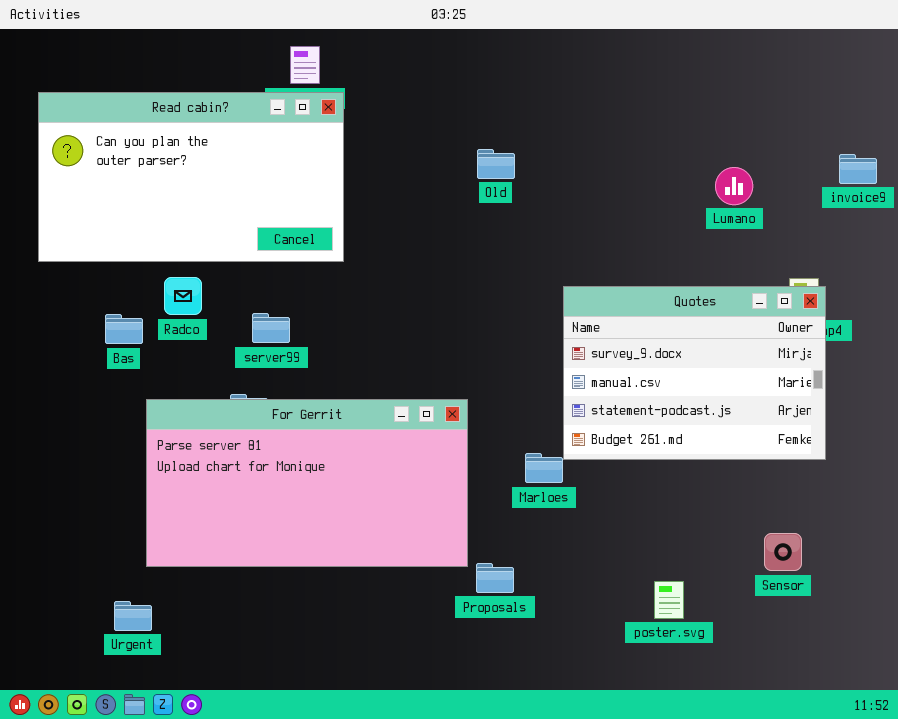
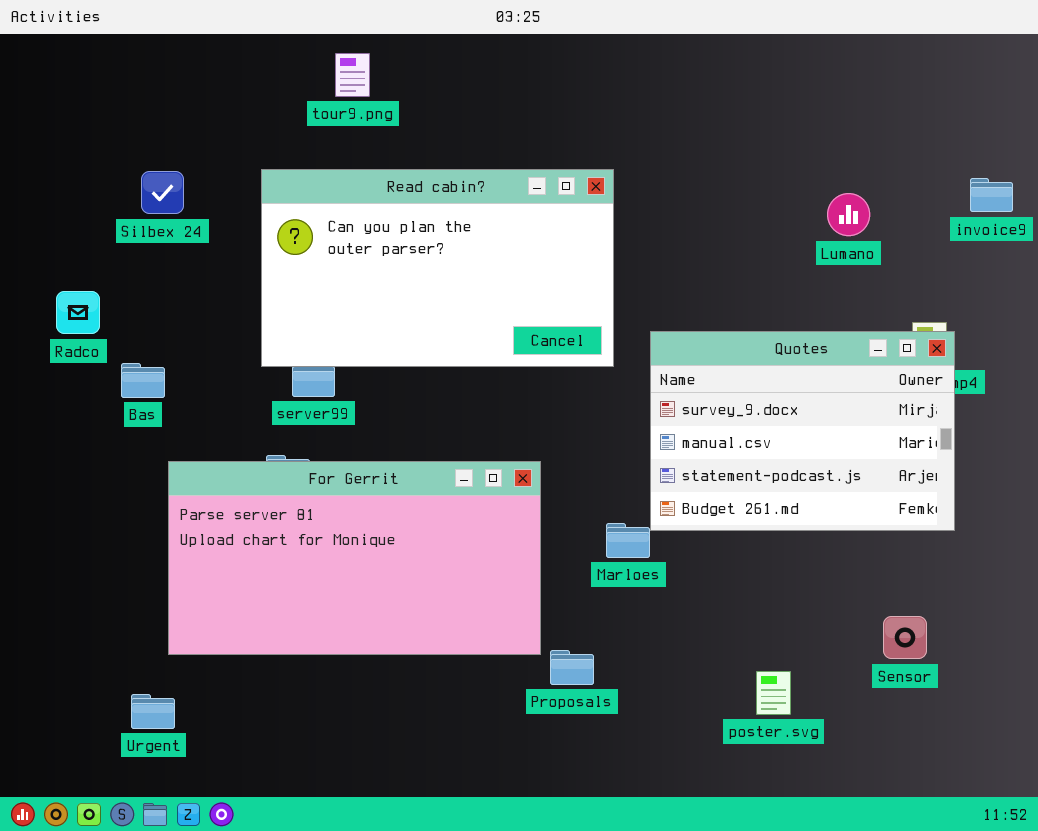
Read cabin?: [38,92,344,262] -> [261,169,614,367], moved
Radco: [164,277,202,315] -> [56,291,100,334], moved

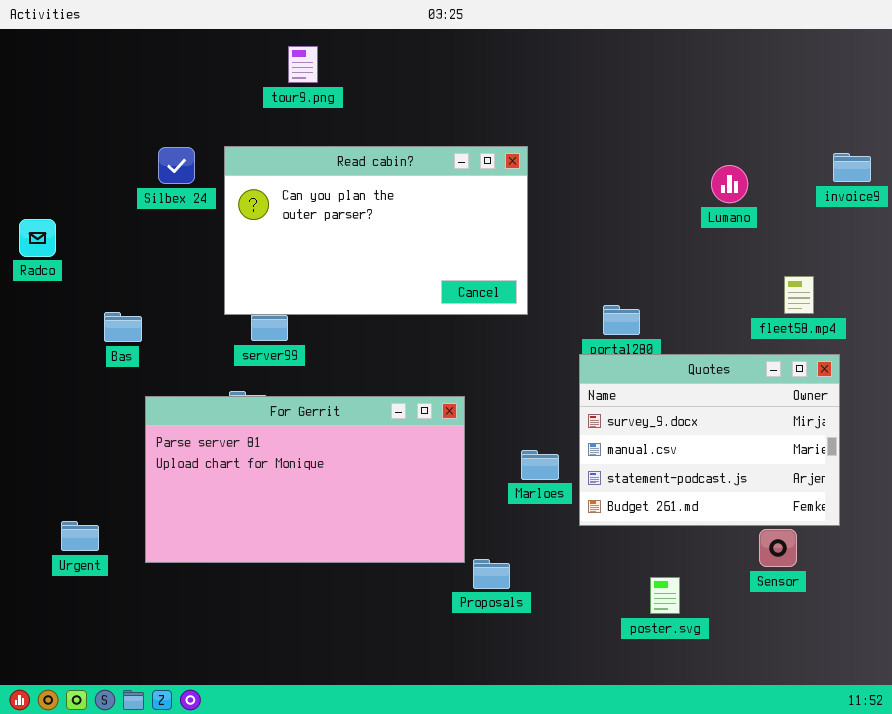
Silbex 24: [141,171,184,214] -> [158,147,195,184], moved
Radco: [56,291,100,334] -> [19,219,56,257], moved
Quotes: [650,331,955,531] -> [579,354,840,526], moved
Urgent: [131,694,175,729] -> [61,521,99,551], moved

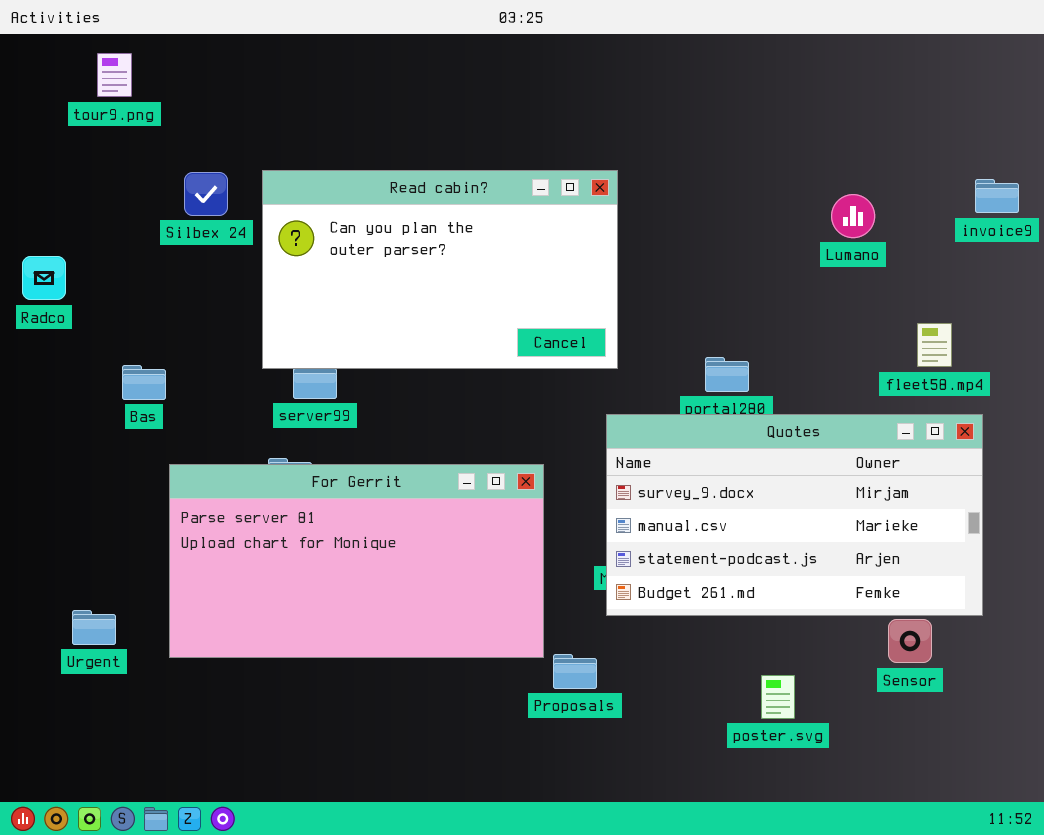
tour9.png: [288,46,318,83] -> [97,53,132,97], moved
Quotes: [579,354,840,526] -> [606,414,983,616], resized

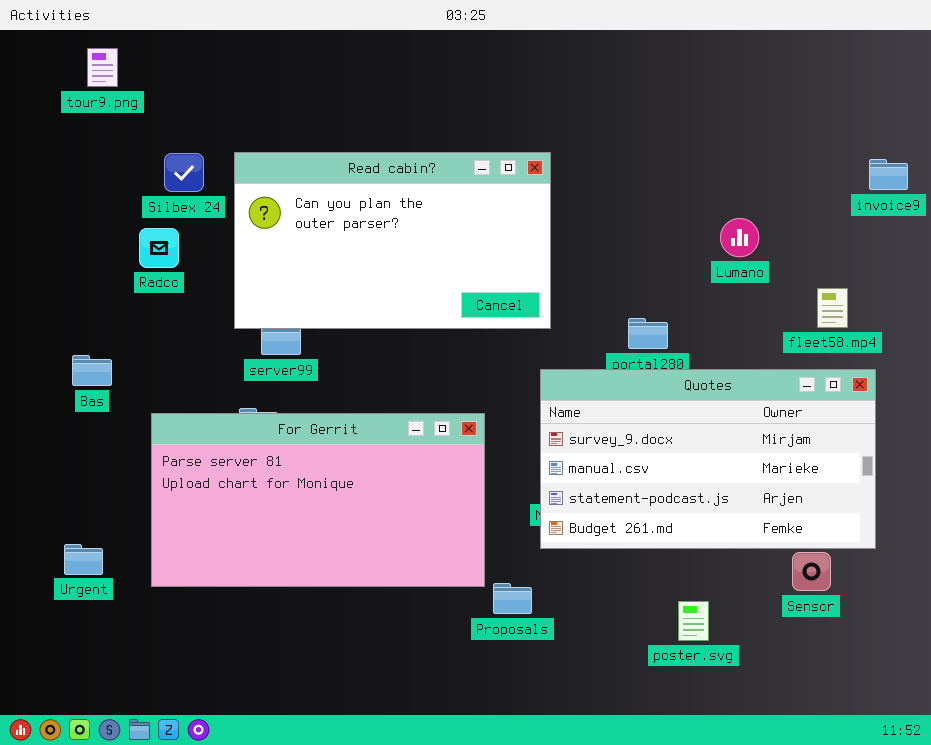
Lumano: [831,194,875,238] -> [720,218,759,257], moved
Radco: [22,256,66,300] -> [139,228,179,268], moved
Bas: [122,365,166,400] -> [72,355,112,386], moved

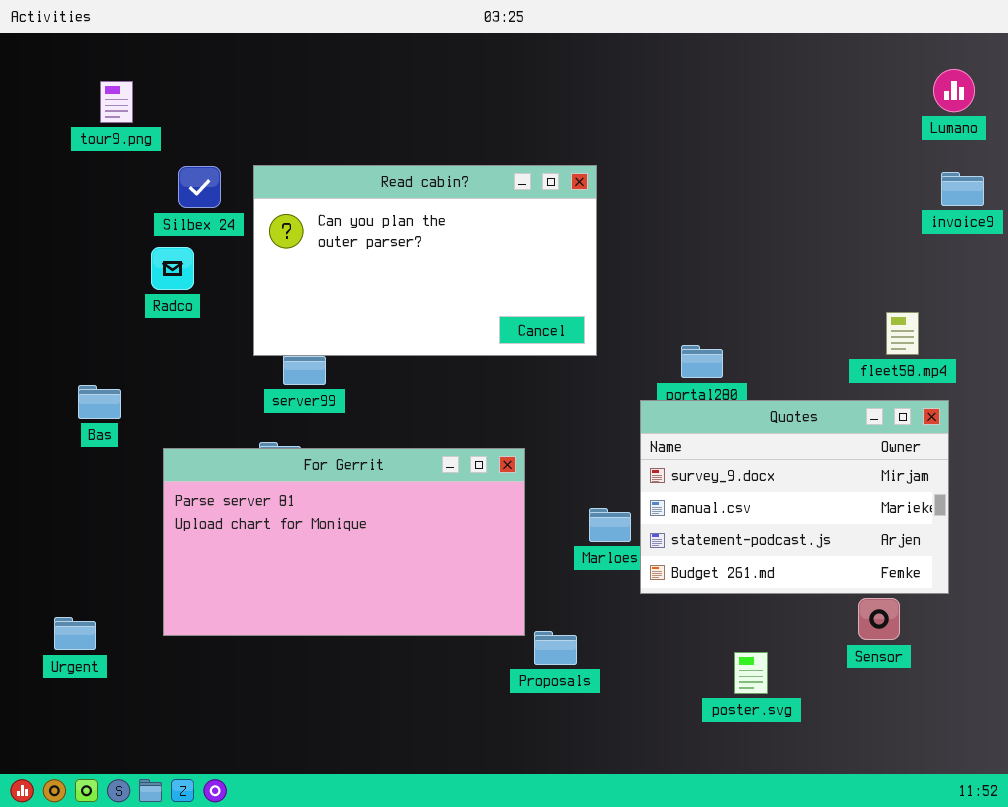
tour9.png: [87,48,118,87] -> [100,81,133,123], moved
Lumano: [720,218,759,257] -> [933,69,975,112], moved
Quotes: [540,369,876,549] -> [640,400,949,594], resized
Urgent: [64,544,103,575] -> [54,617,96,650], moved

